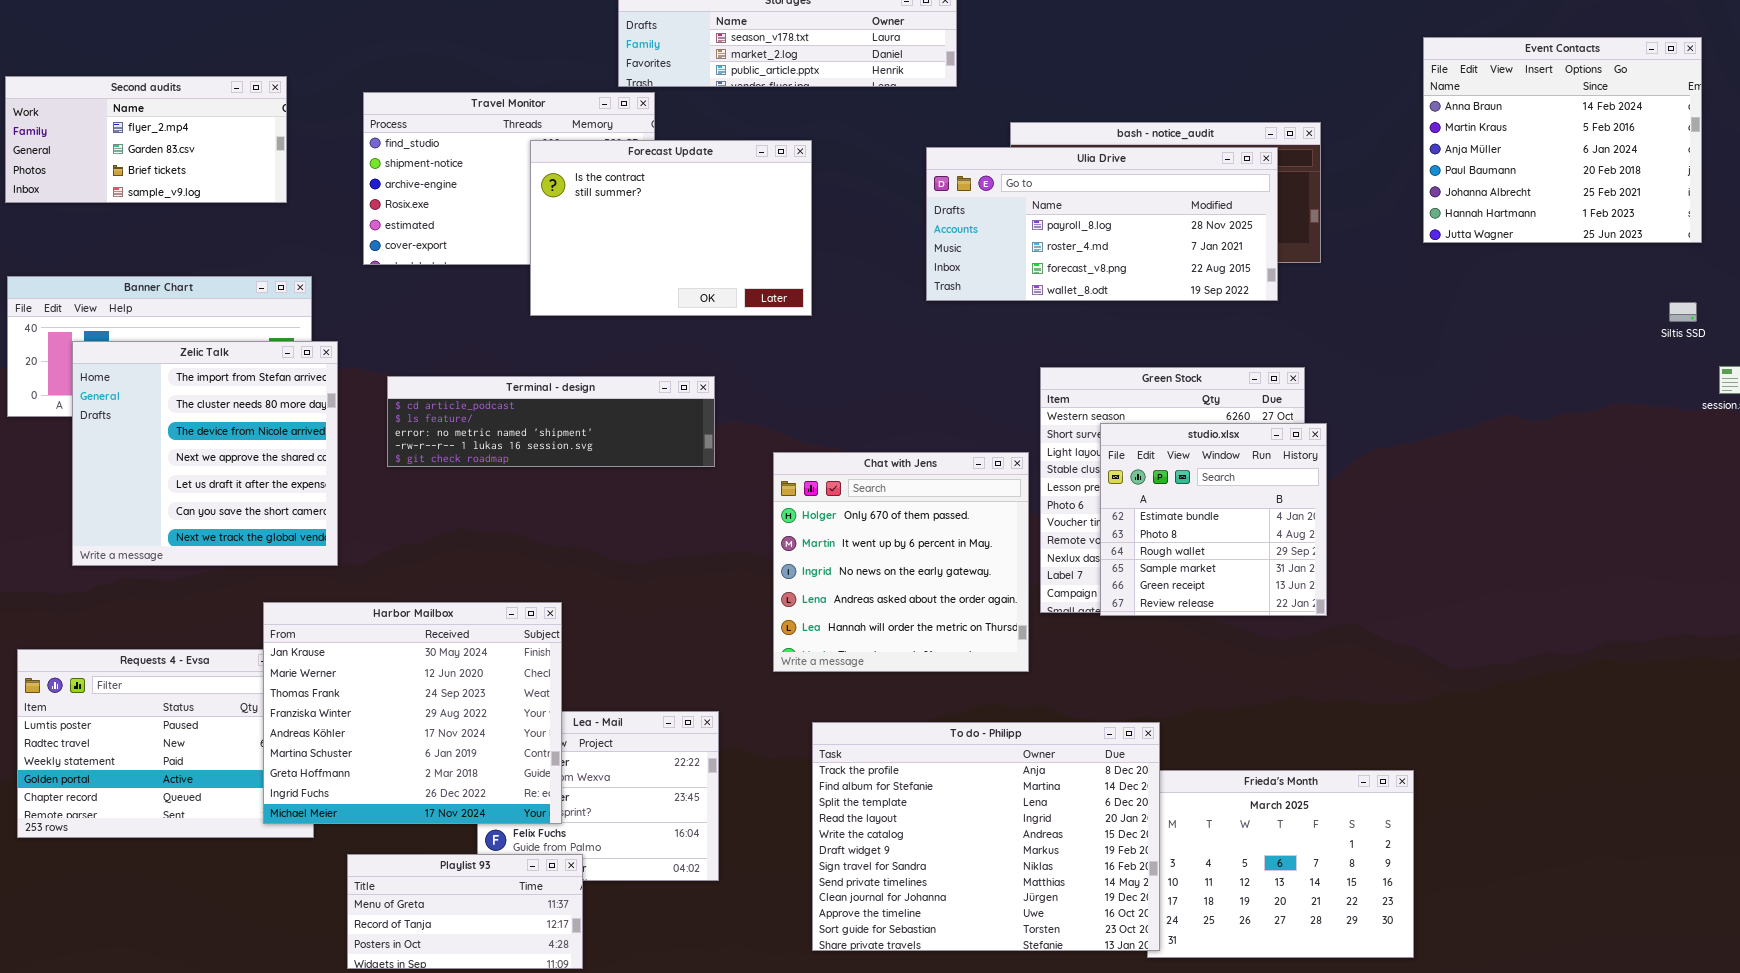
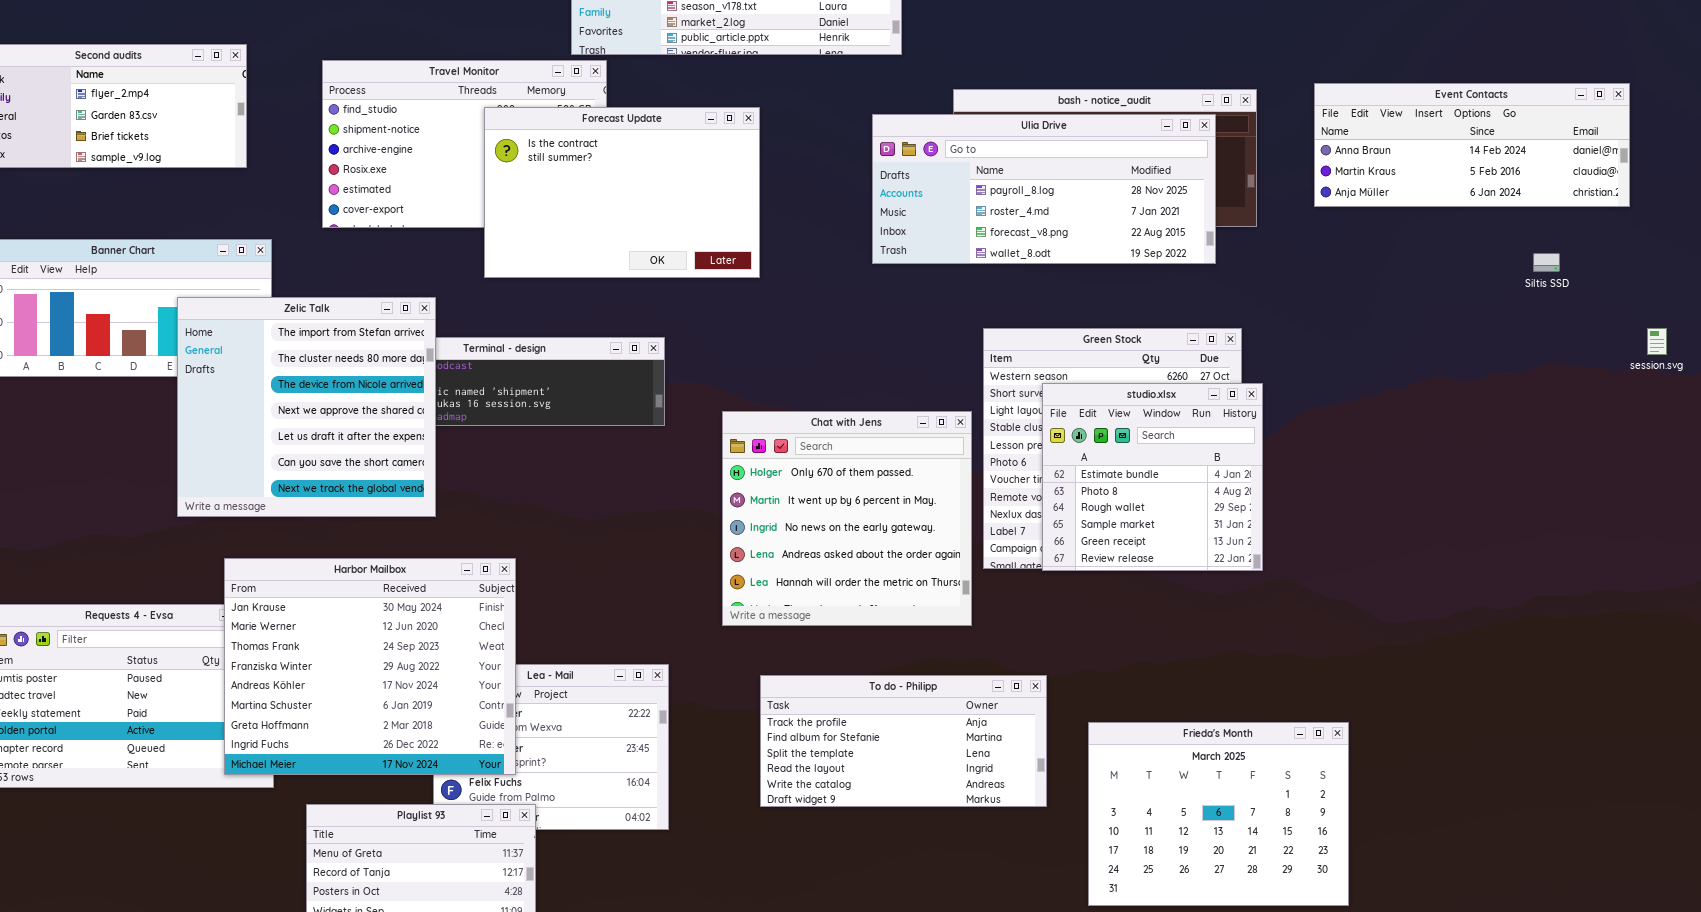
Event Contacts: [1423,37,1702,243] -> [1314,83,1630,207], resized
Siltis SSD: [1669,302,1697,322] -> [1533,253,1560,272], moved
Zelic Talk: [72,341,338,566] -> [177,297,436,517], moved
To do - Philipp: [812,722,1160,951] -> [760,675,1047,807], resized

